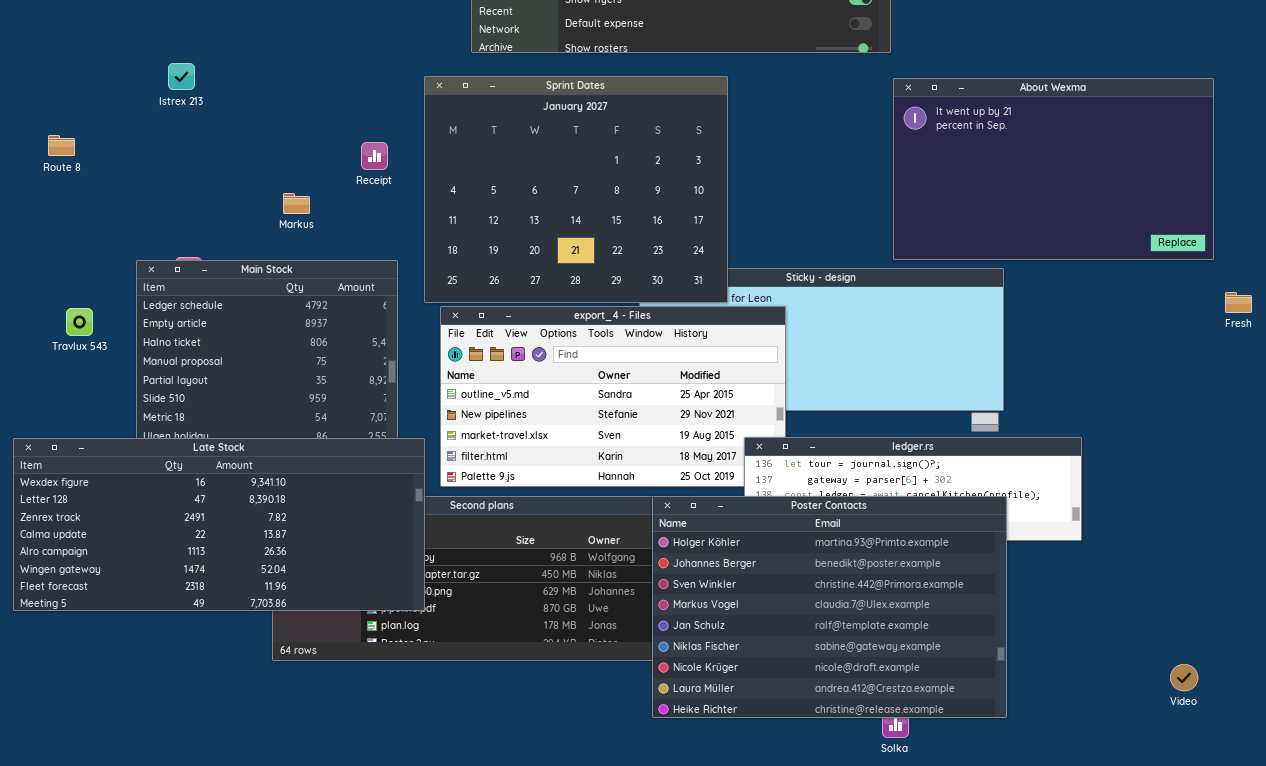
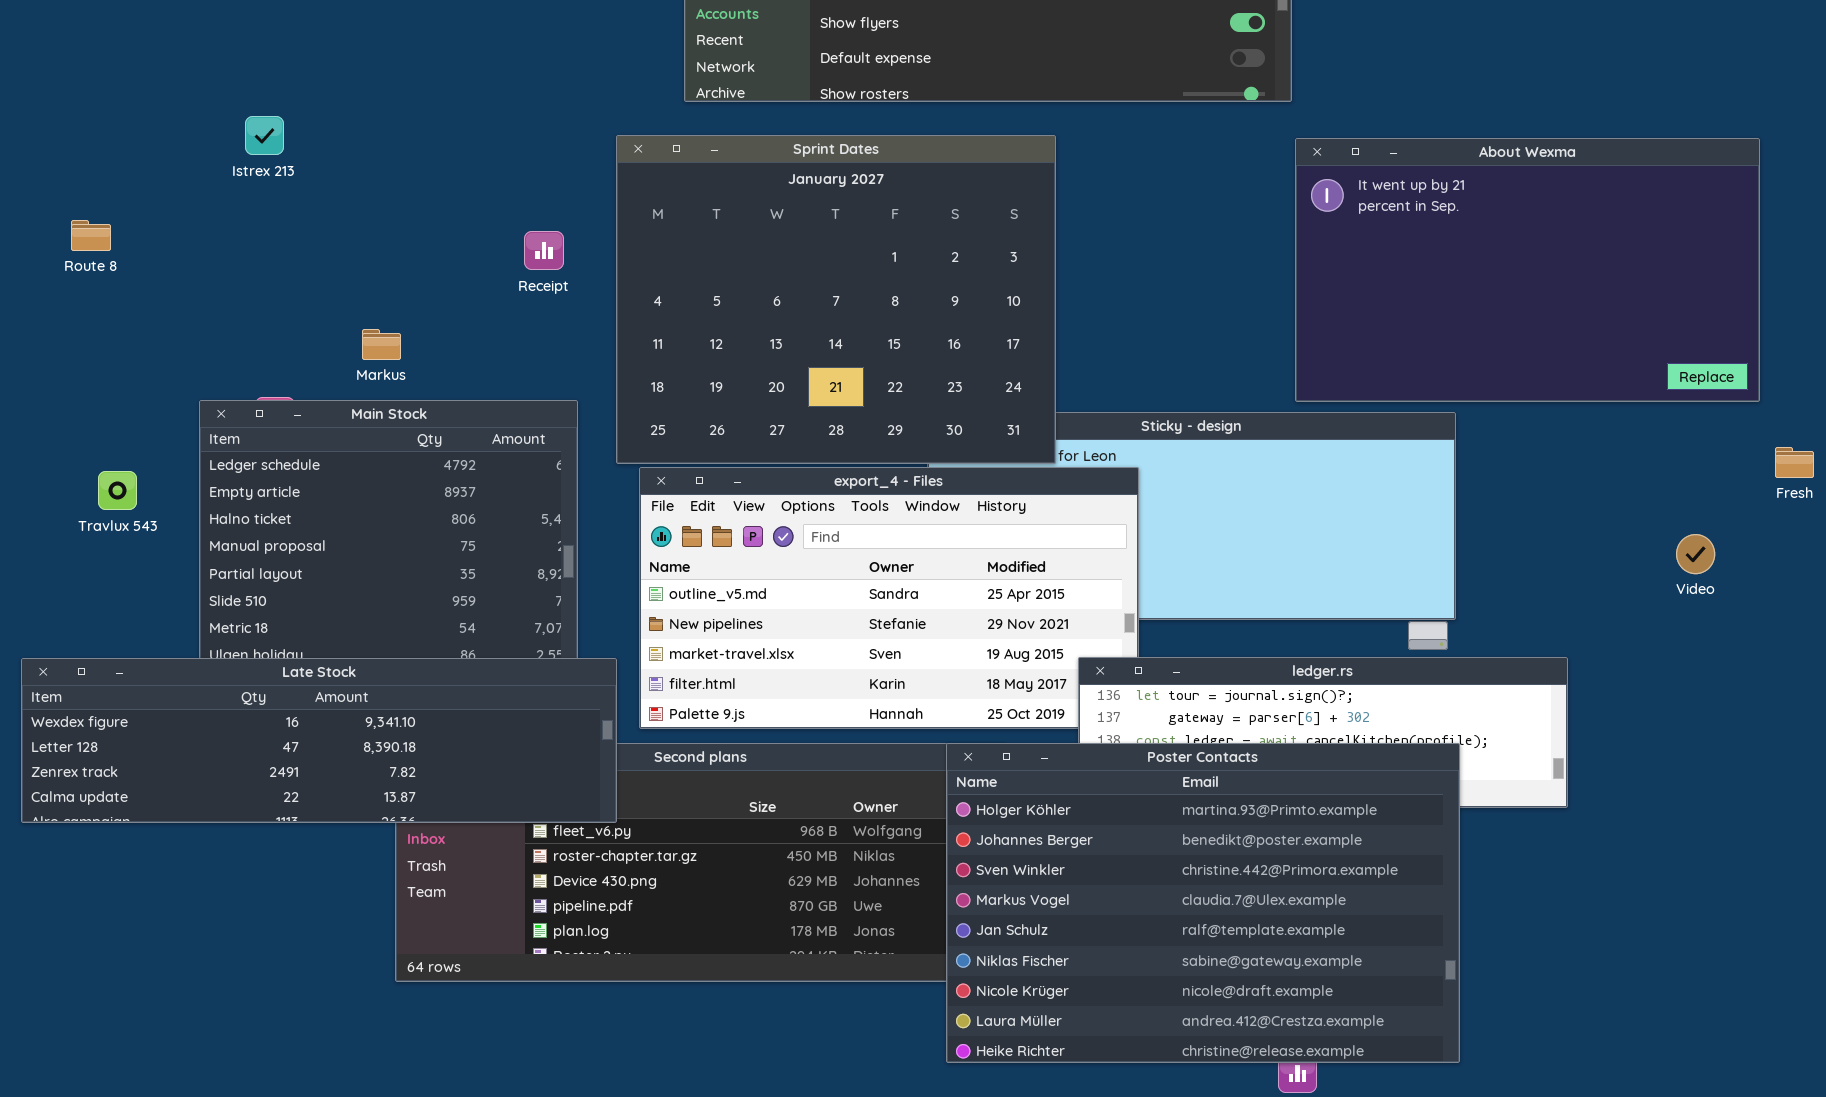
Markus: [283,193,310,214] -> [362,329,401,360], moved
Late Stock: [13,438,425,611] -> [21,658,617,823], resized
Video: [1170,664,1198,691] -> [1676,534,1715,574], moved

